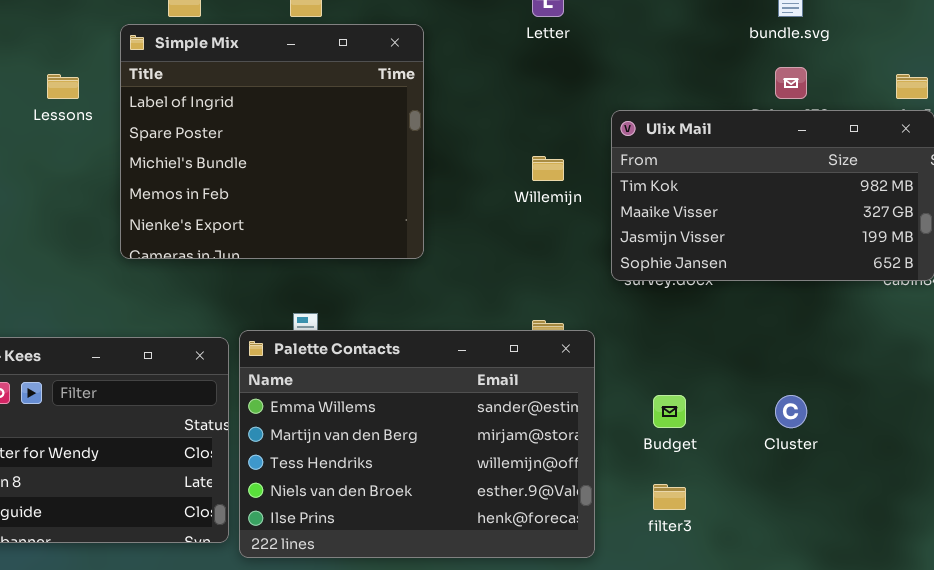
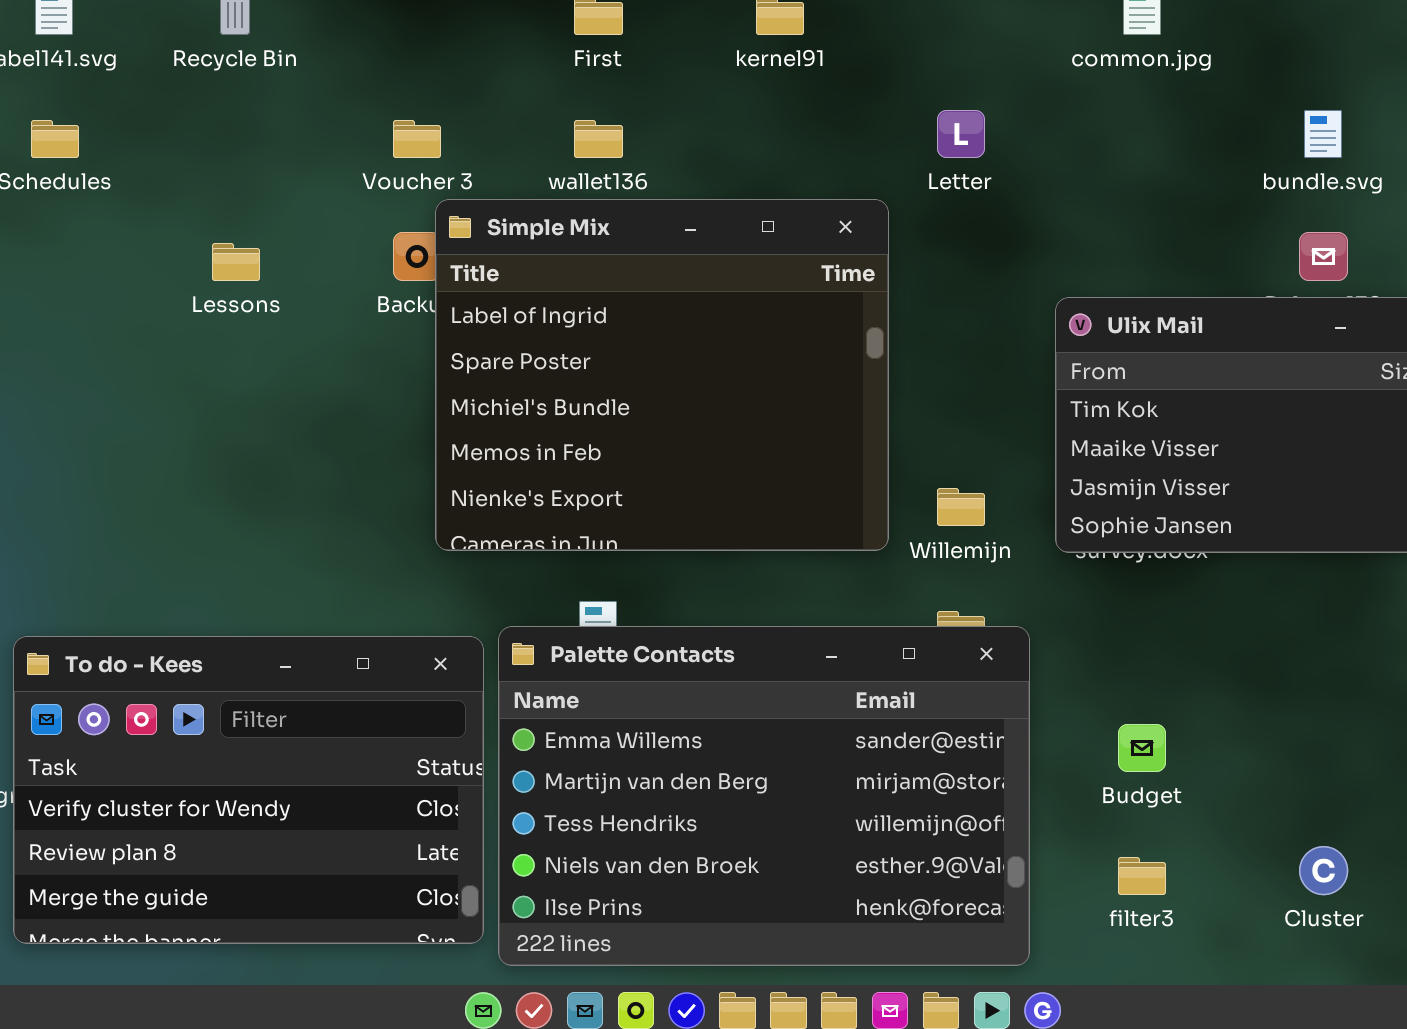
Simple Mix: [120,24,424,259] -> [435,199,889,551], moved
Willemijn: [532,156,564,181] -> [937,488,985,526], moved
Cluster: [775,395,807,428] -> [1299,846,1348,895], moved

